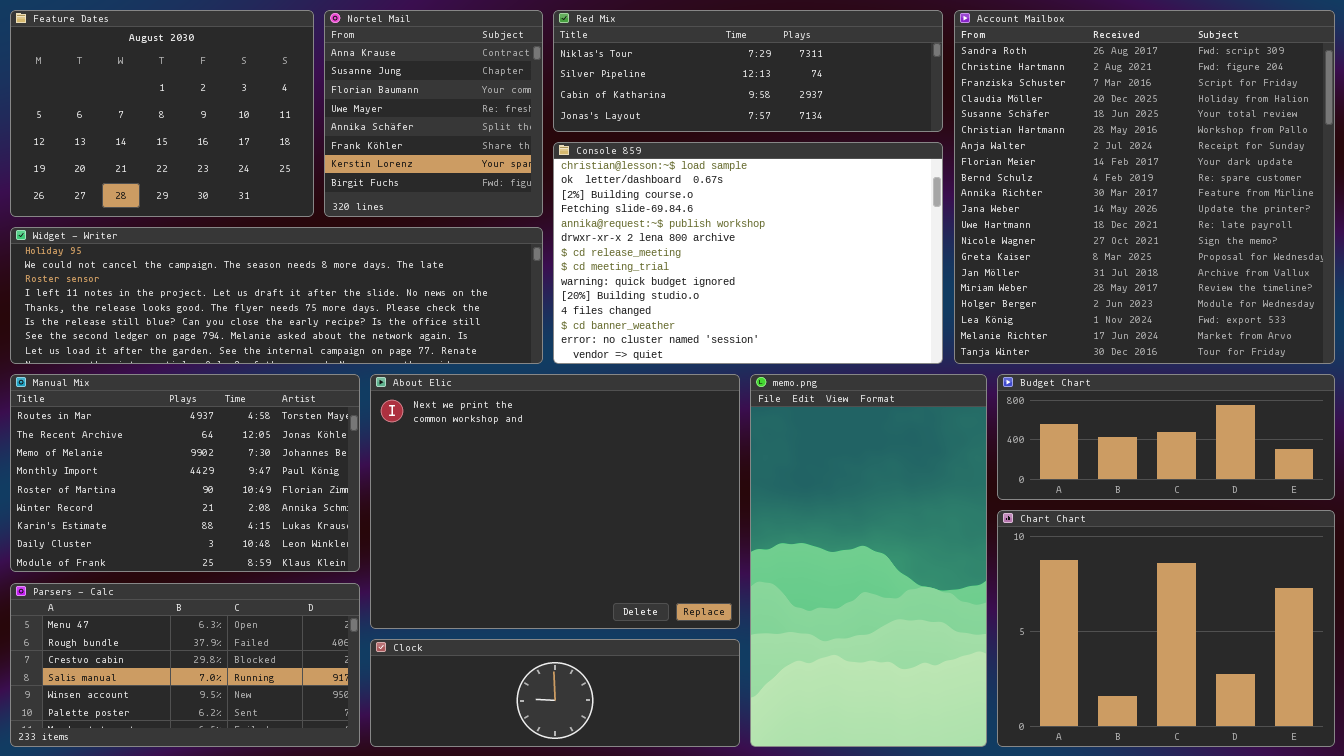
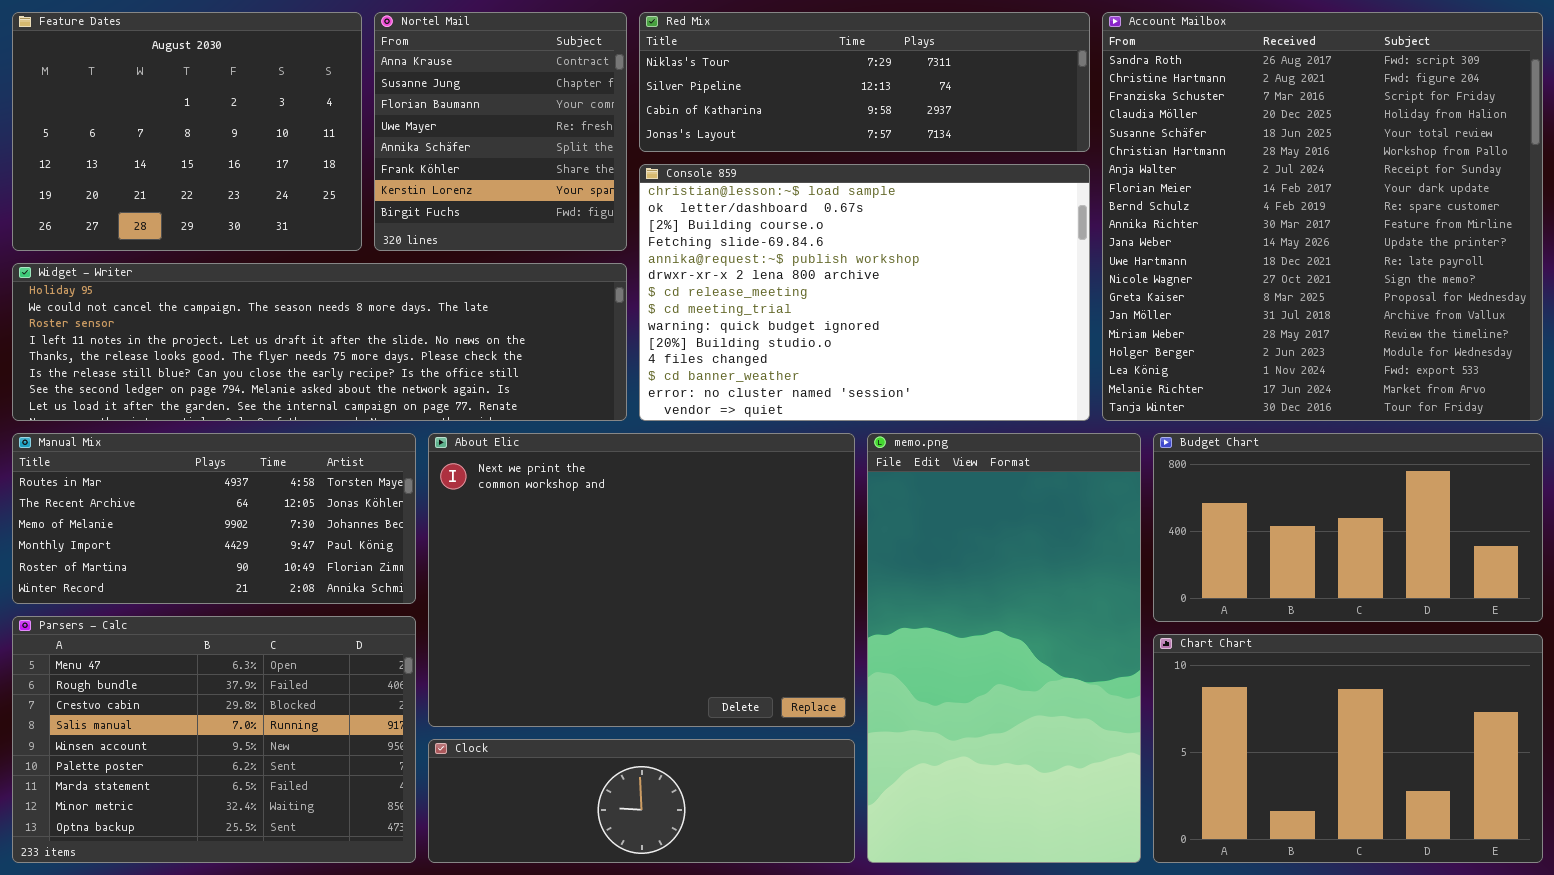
Manual Mix: [10,374,360,572] -> [12,433,416,604], resized
Budget Chart: [997,374,1335,500] -> [1153,433,1543,622], resized
Chart Chart: [997,510,1335,747] -> [1153,634,1543,863], resized
Parsers - Calc: [10,583,360,747] -> [12,616,416,863], resized

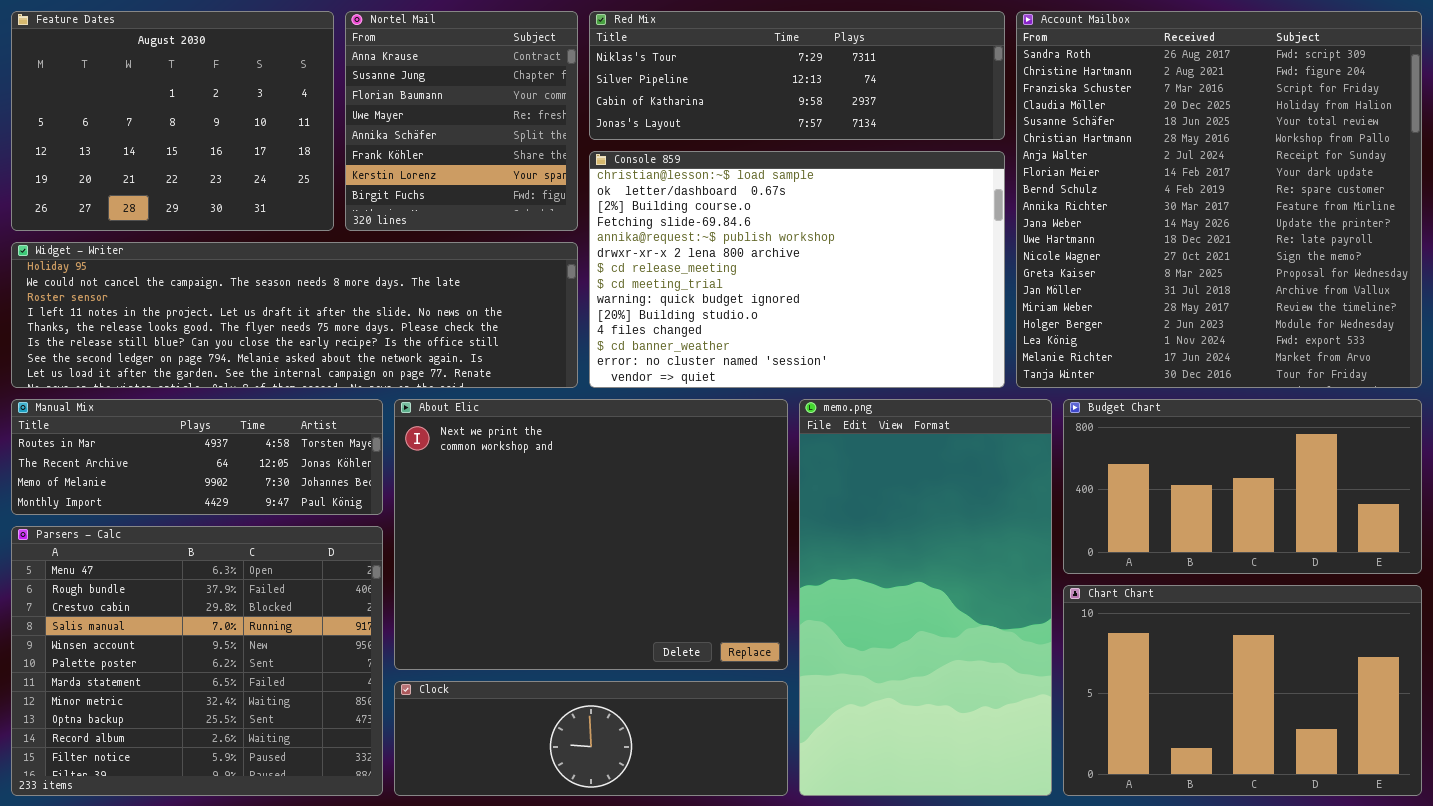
Manual Mix: [12,433,416,604] -> [11,399,383,515], resized
Parsers - Calc: [12,616,416,863] -> [11,526,383,796], resized

